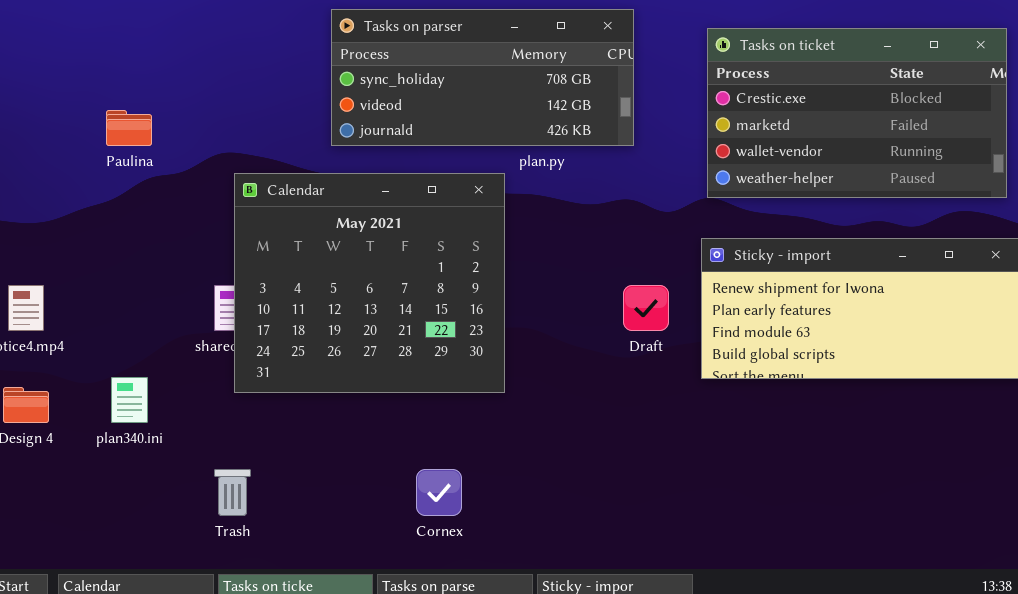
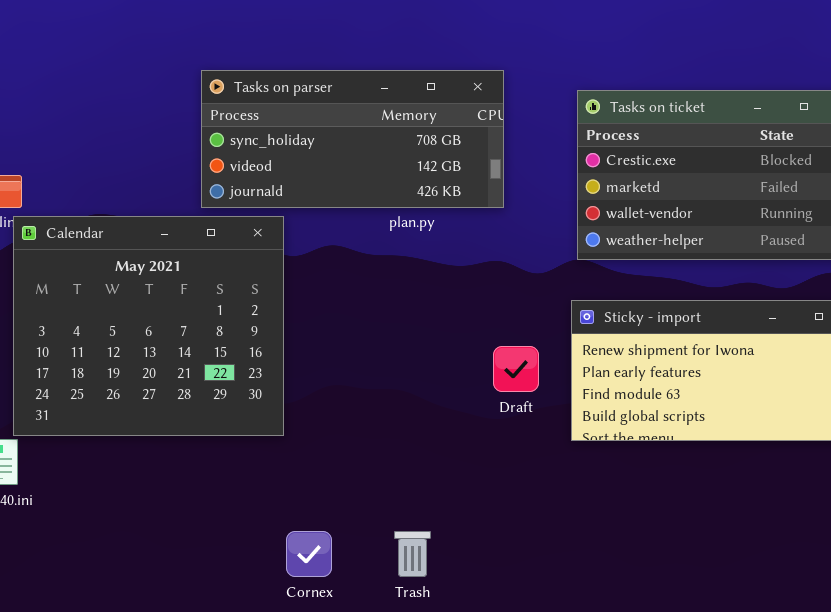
Calendar: [234,173,505,393] -> [13,216,284,436], moved
Trash: [214,469,251,516] -> [394,531,431,577], moved

